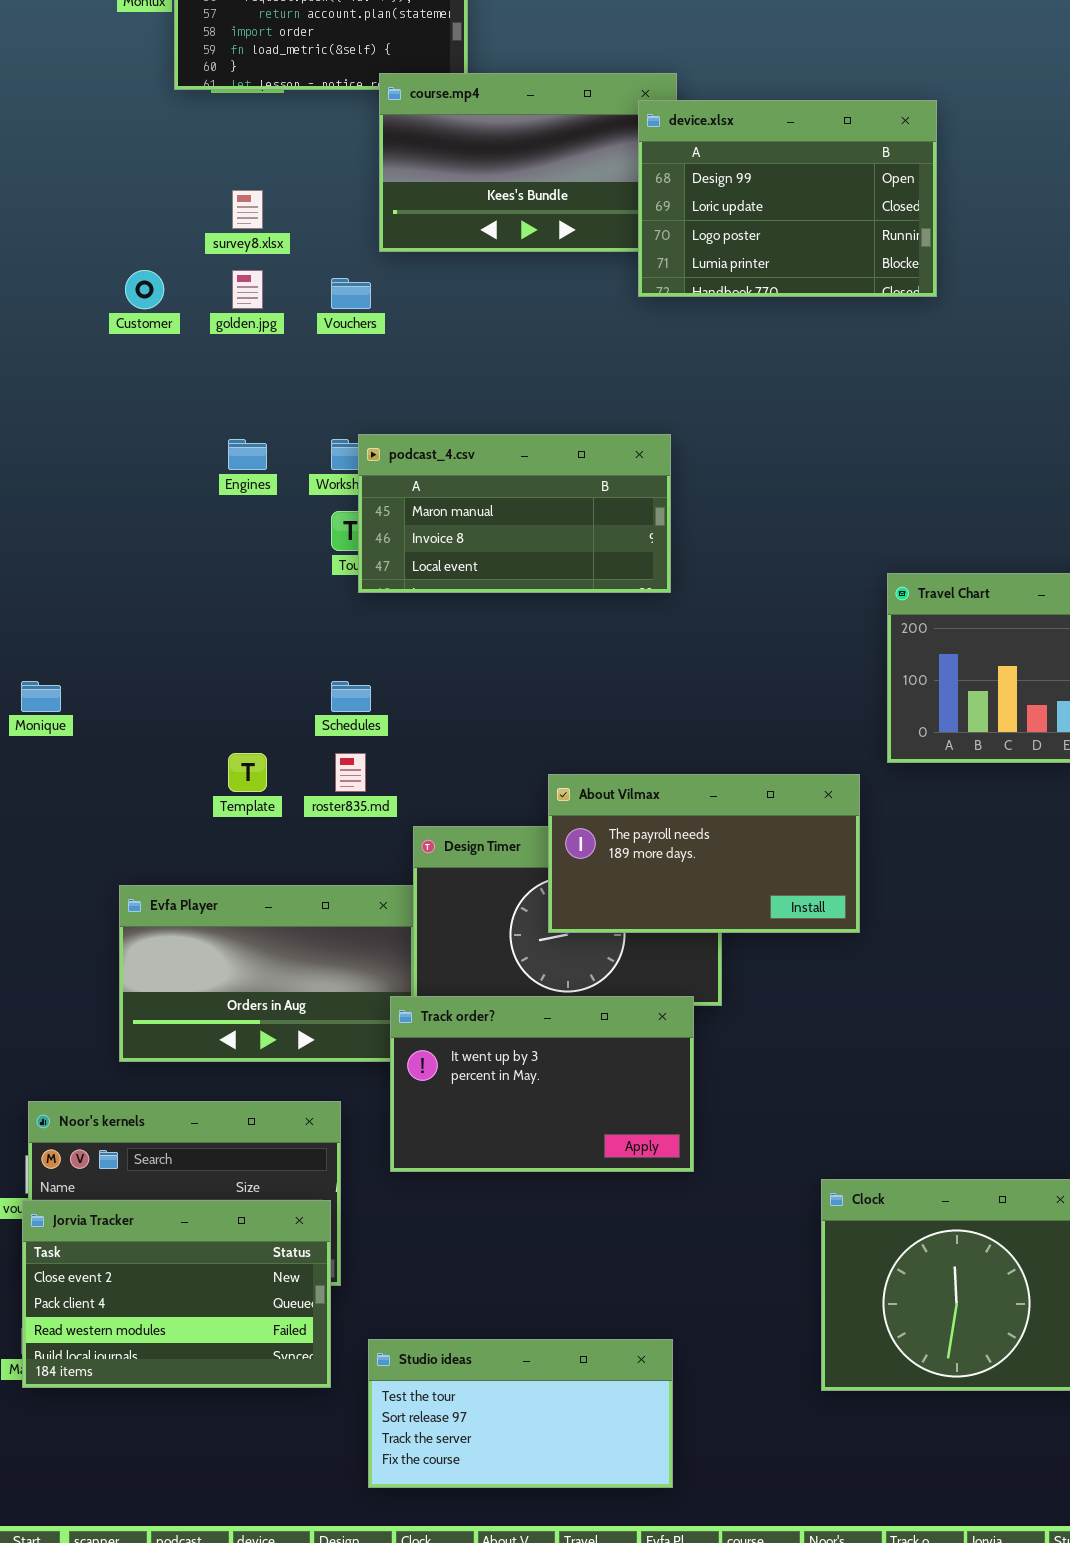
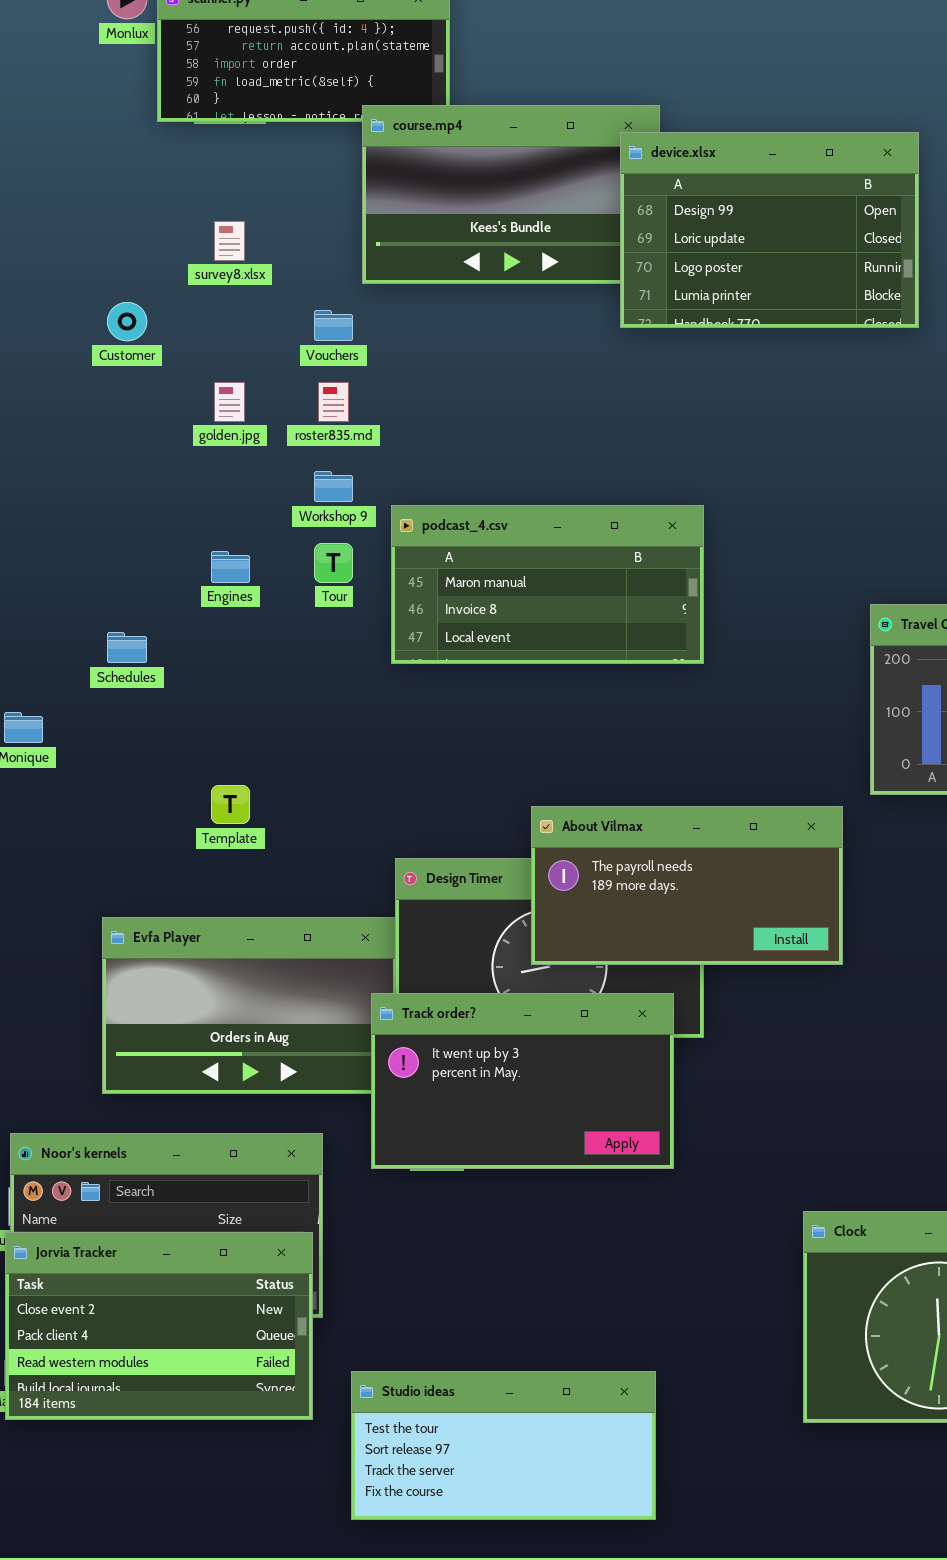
golden.jpg: [232,270,263,309] -> [214,382,245,422], moved
podcast_4.csv: [358,434,671,593] -> [391,505,704,664], moved
Engines: [228,439,267,470] -> [211,551,250,583], moved
Schedules: [331,681,371,712] -> [107,632,147,663], moved
roster835.md: [335,753,366,792] -> [318,382,349,422], moved
Track order?: [390,996,694,1172] -> [371,993,674,1169], moved

